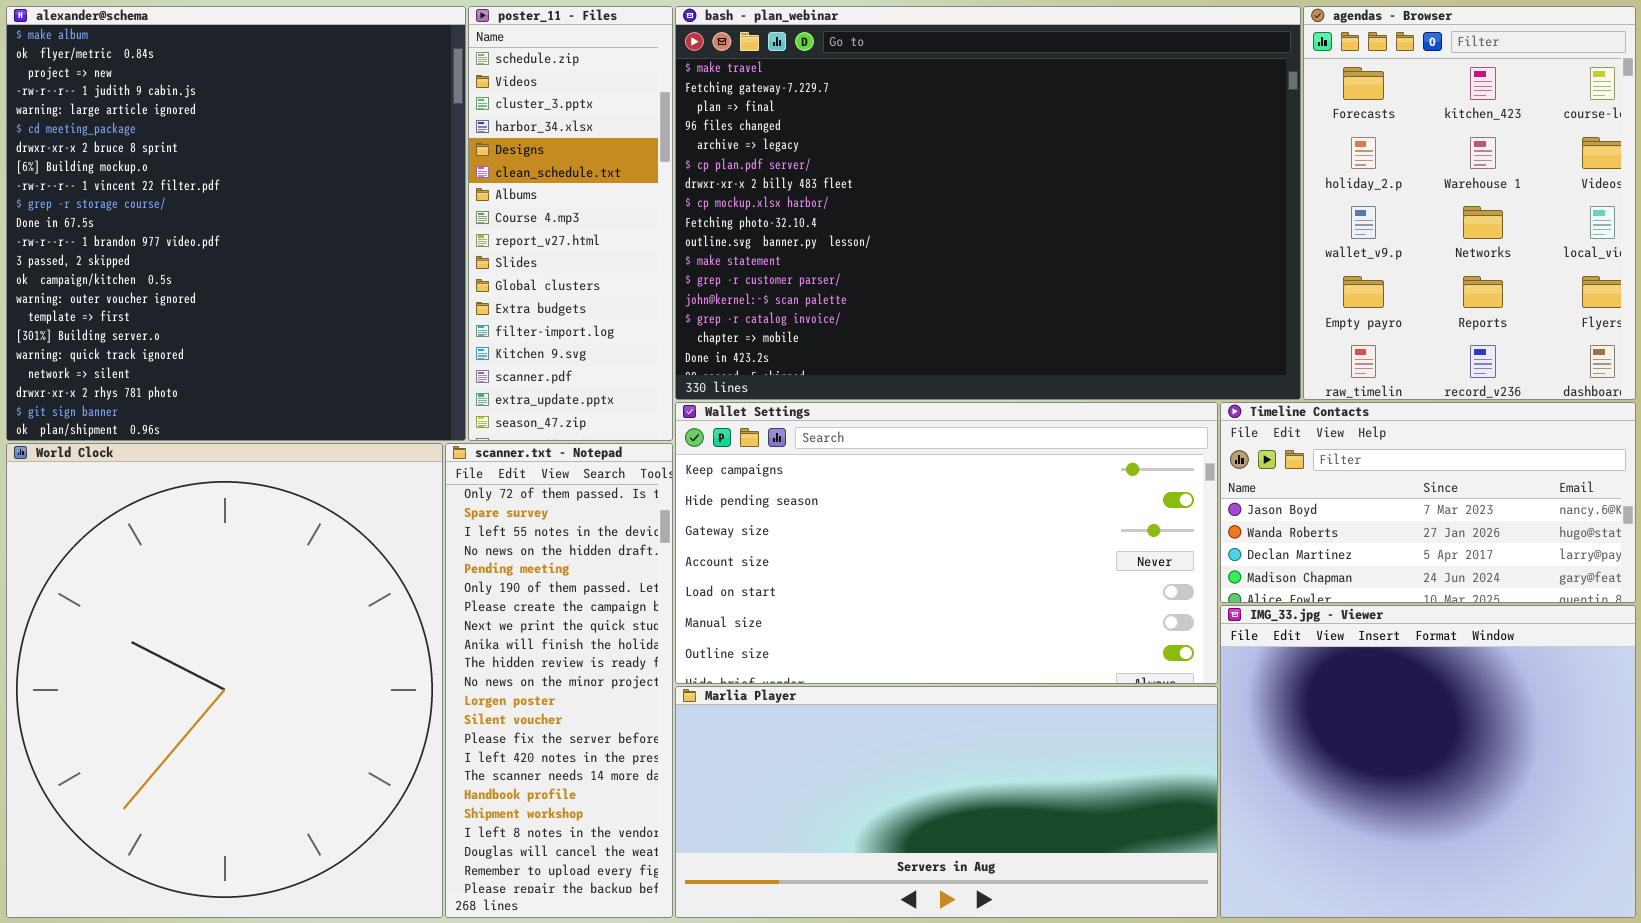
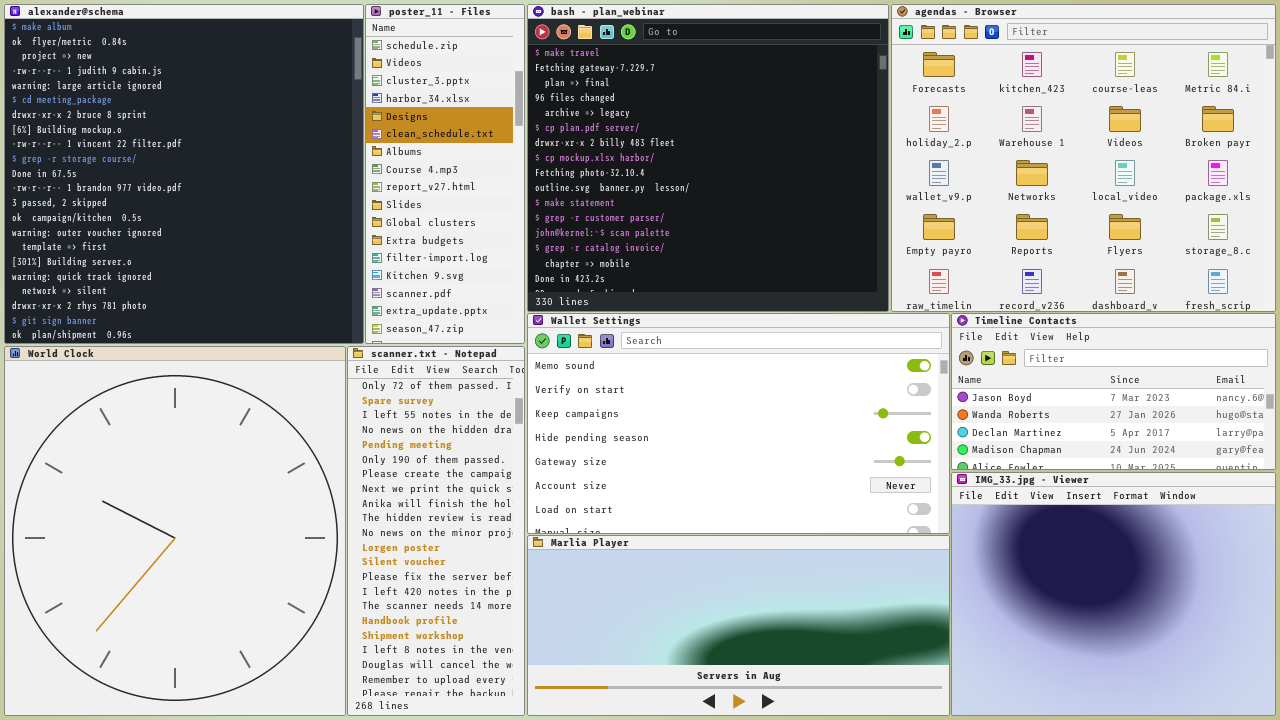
bash - plan_webinar: [675,6,1301,400] -> [527,4,889,312], resized
agendas - Browser: [1303,6,1636,400] -> [891,4,1276,312], resized
Wallet Settings: [675,402,1218,684] -> [527,313,950,534], scrolled up 2 rows

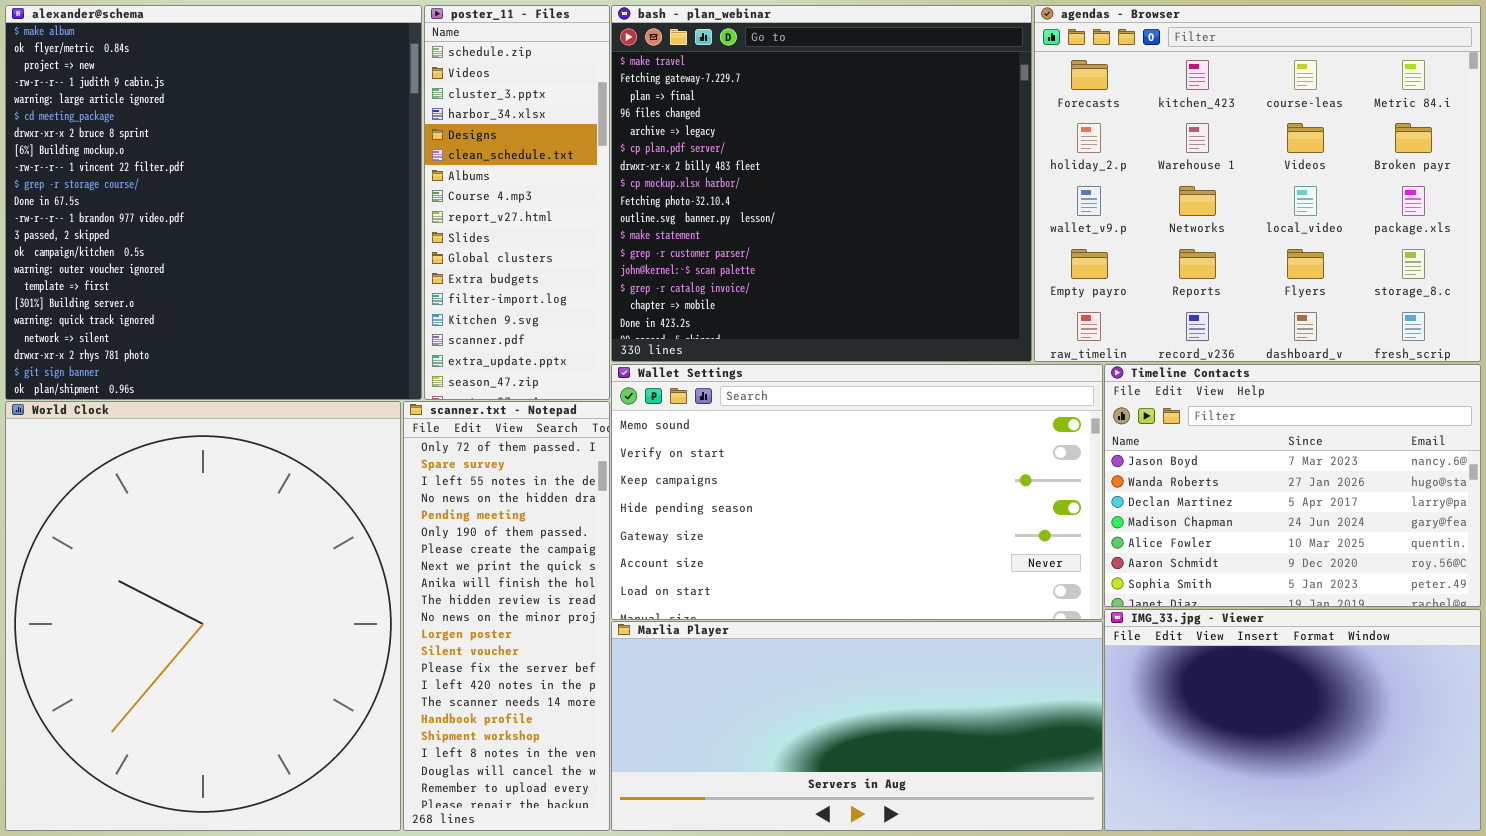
Timeline Contacts: [951,313,1276,470] -> [1104,364,1481,607], resized
IMG_33.jpg - Viewer: [951,472,1276,716] -> [1104,609,1481,831], resized

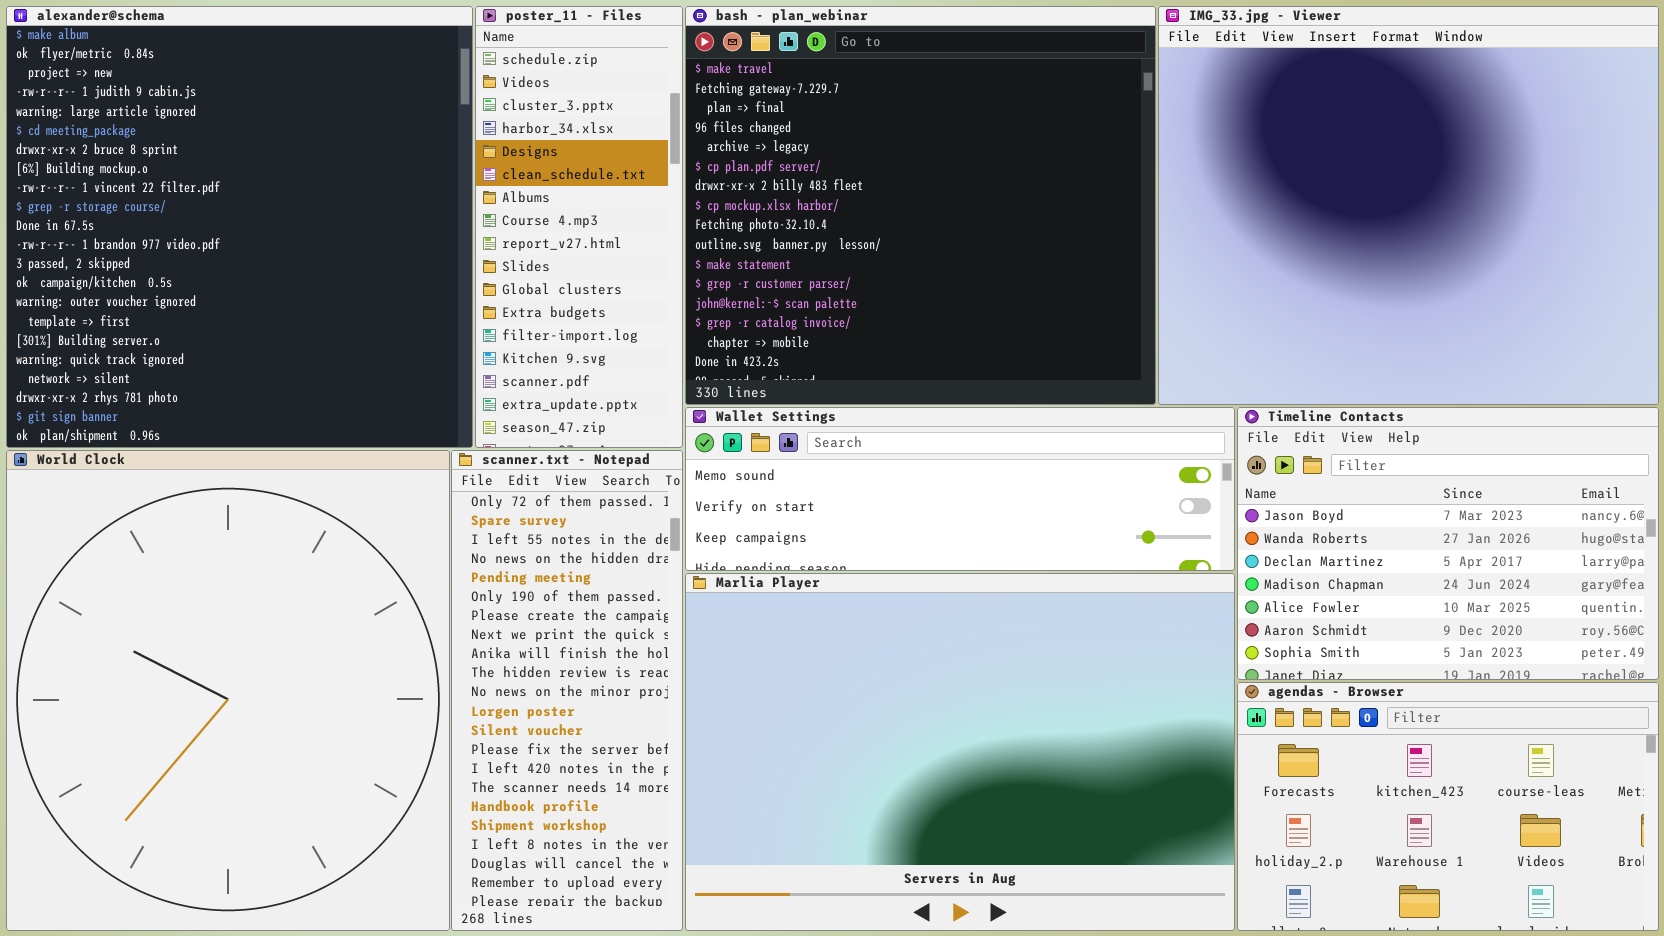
agendas - Browser: [1034,5,1481,362] -> [1237,682,1659,931], moved, resized
Wallet Settings: [611,364,1103,620] -> [685,407,1235,571], resized
IMG_33.jpg - Viewer: [1104,609,1481,831] -> [1158,6,1659,405], moved, resized
Marlia Player: [611,621,1103,831] -> [685,573,1235,931], resized

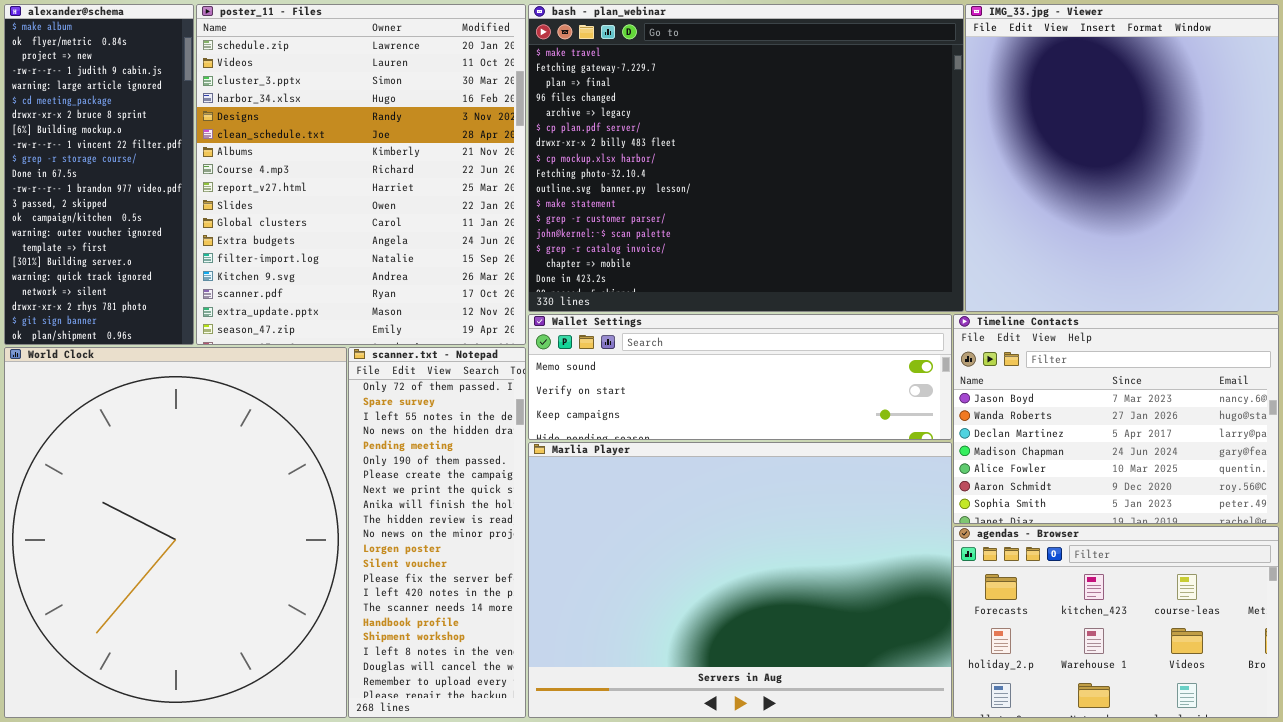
alexander@schema: [6,6,473,448] -> [4,4,194,345], resized
poster_11 - Files: [475,6,683,448] -> [196,4,526,345], resized
bash - plan_webinar: [685,6,1156,405] -> [528,4,964,312], resized
IMG_33.jpg - Viewer: [1158,6,1659,405] -> [965,4,1279,312], resized

